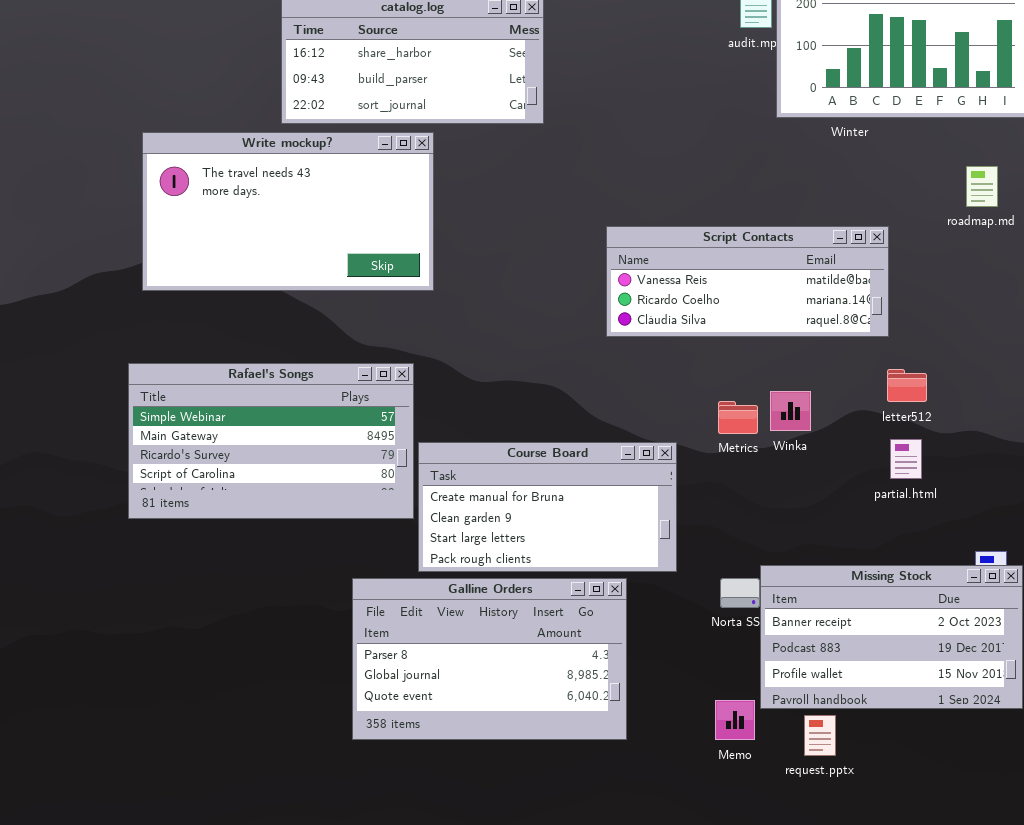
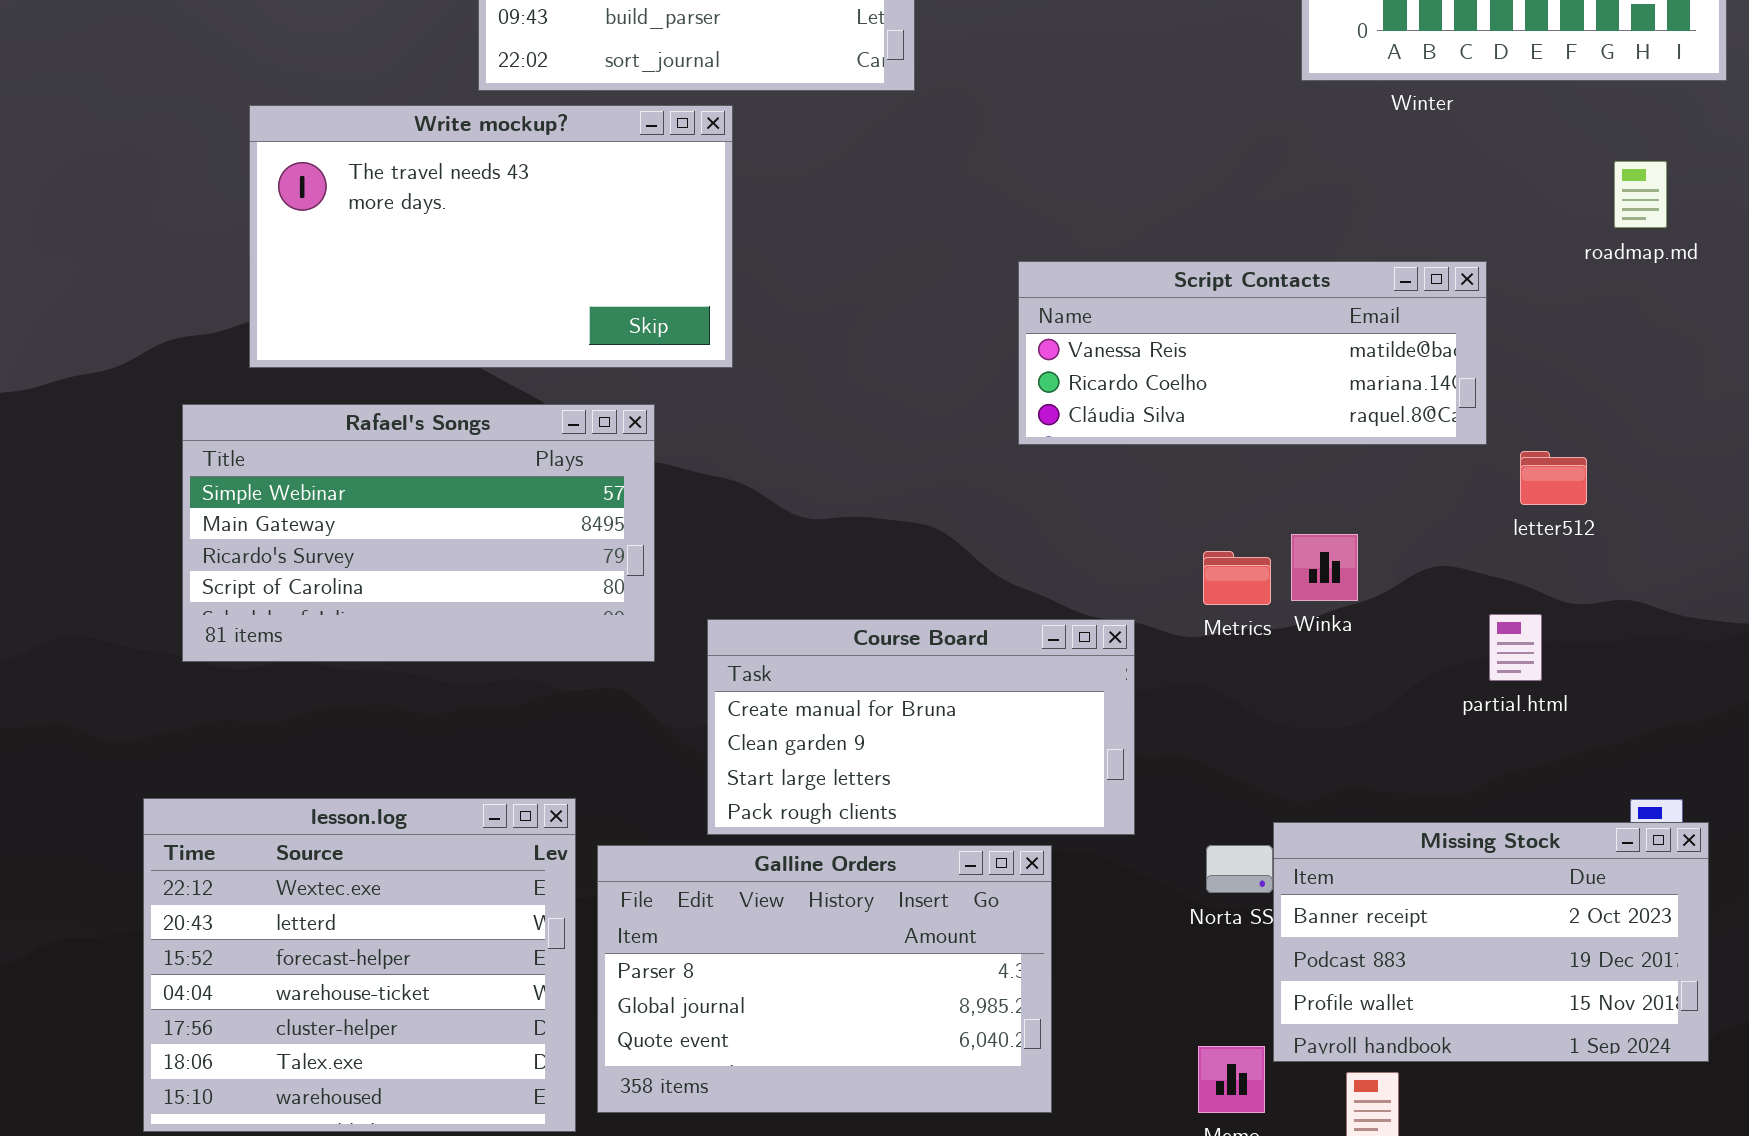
Rafael's Songs: [128,363,414,519] -> [182,404,655,662], moved
letter512: [887,369,927,402] -> [1520,451,1587,505], moved
lesson.log: none -> [143,798,576,1132], opened

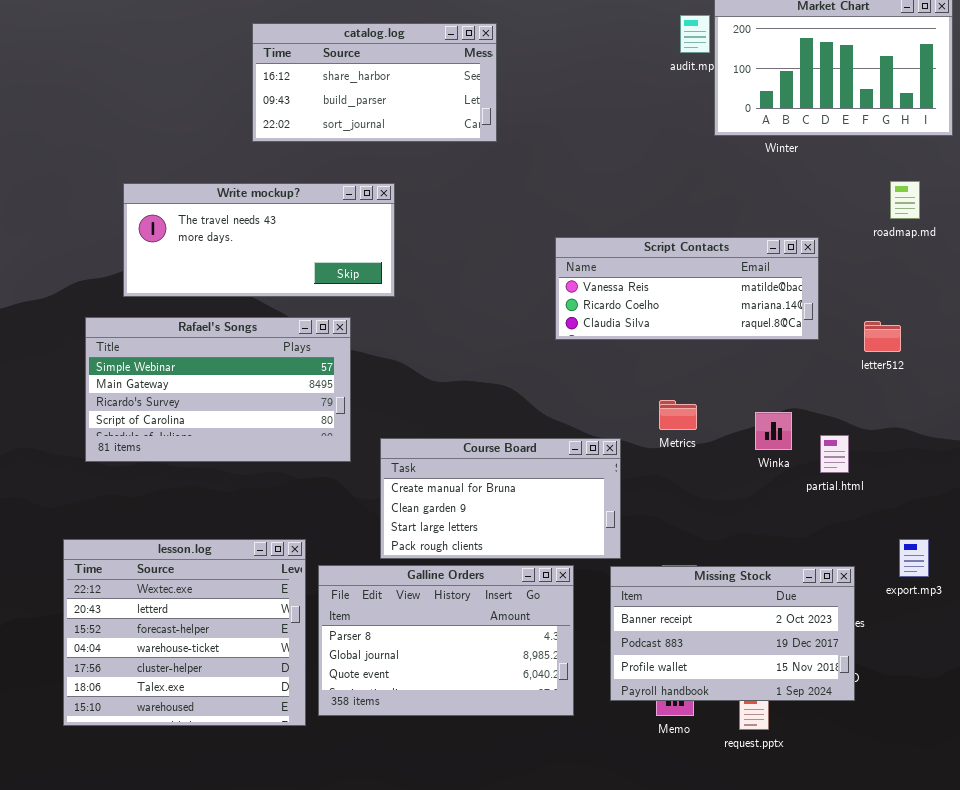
Write mockup?: [249,105,733,368] -> [123,183,395,297], resized
letter512: [1520,451,1587,505] -> [864,321,901,352], moved
Winka: [1291,534,1358,601] -> [755,412,792,450], moved
Missing Stock: [1273,822,1709,1062] -> [610,566,855,701], moved

